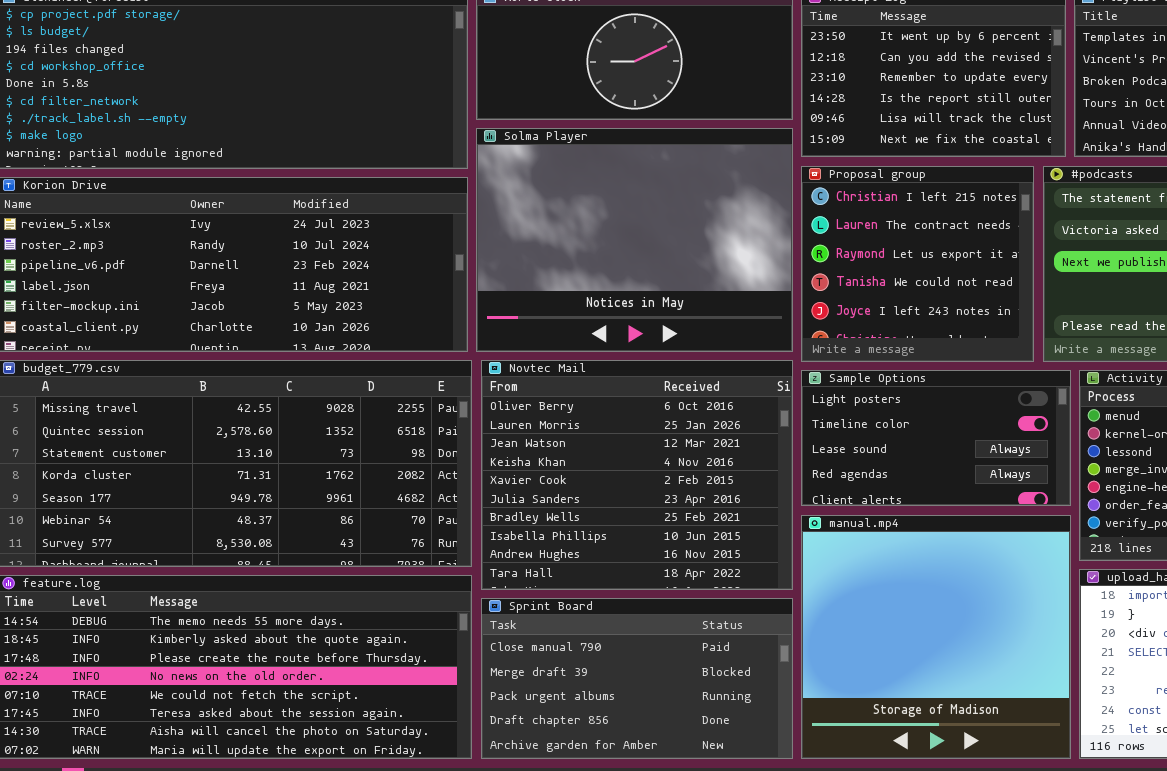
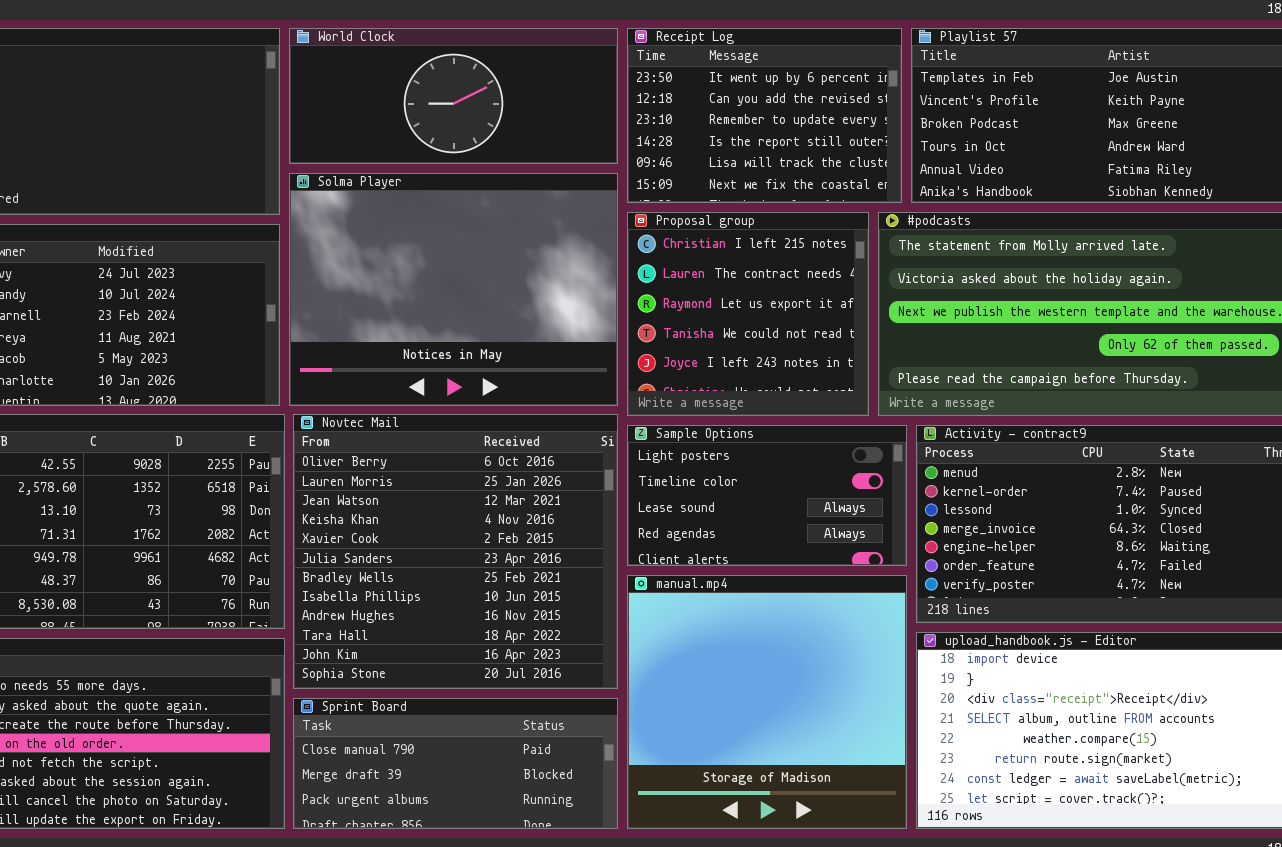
Novtec Mail: [481,360,793,590] -> [293,414,618,689], resized
Sprint Board: [481,598,793,759] -> [293,698,618,829], resized

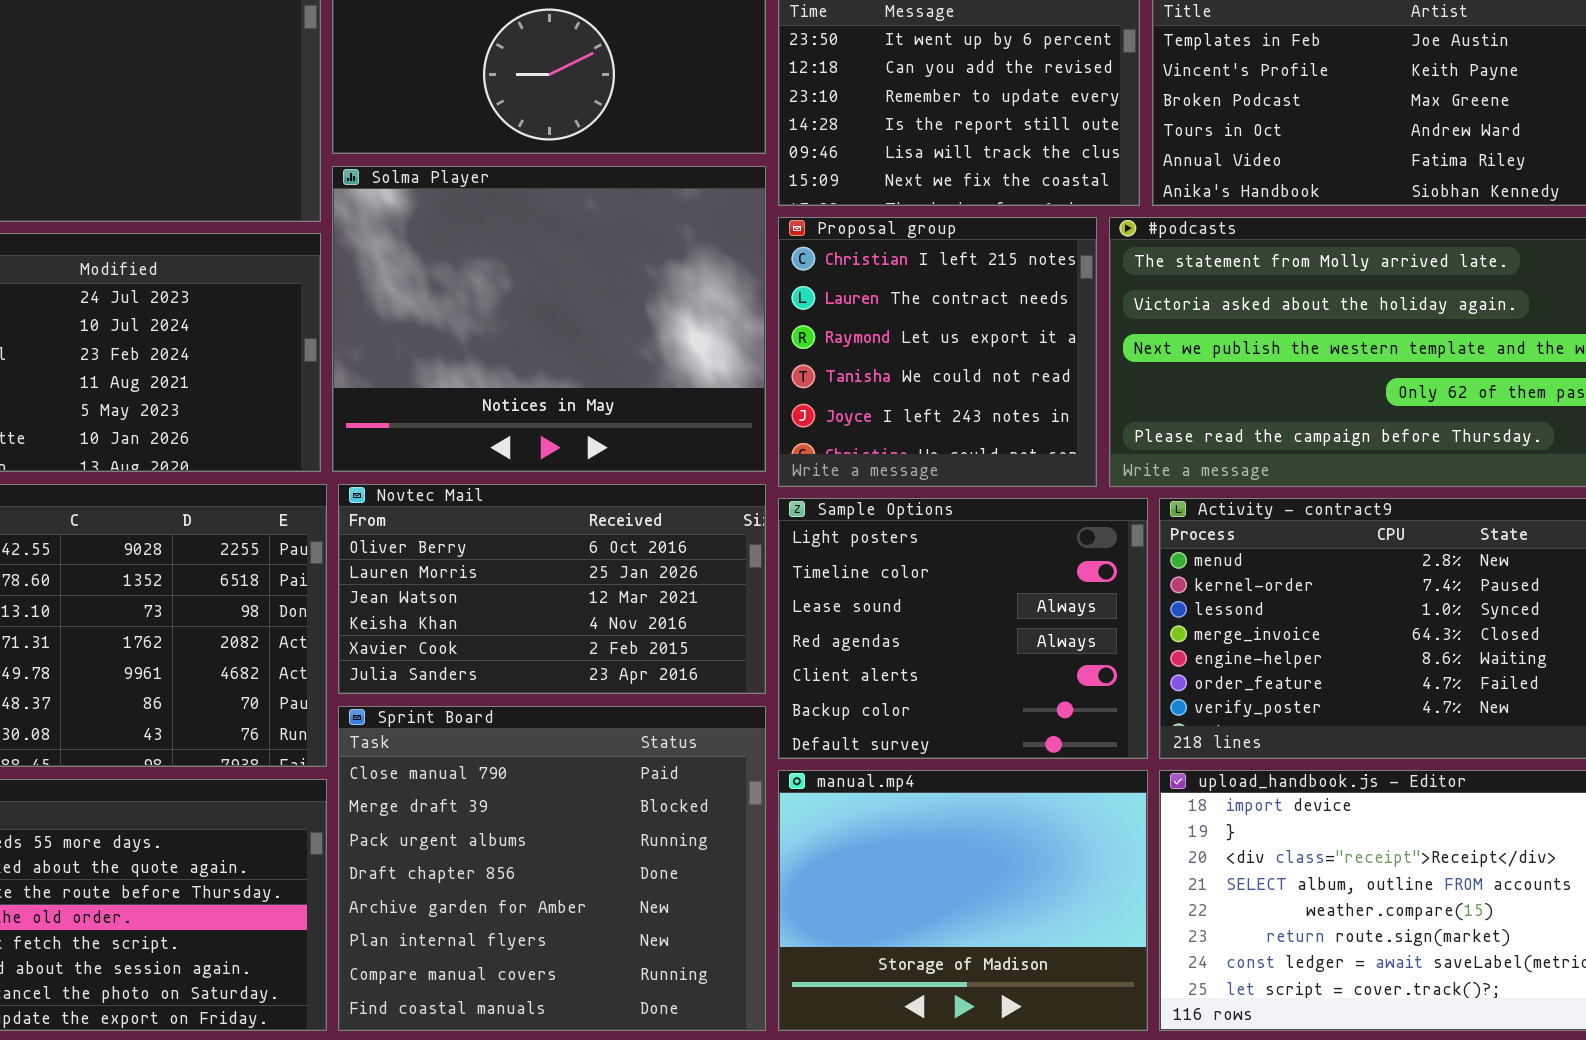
Novtec Mail: [293,414,618,689] -> [338,484,766,694], resized
Sample Options: [627,425,907,566] -> [778,498,1148,759], resized
manual.mp4: [627,575,907,829] -> [778,770,1148,1031], resized
Sprint Board: [293,698,618,829] -> [338,706,766,1031], resized

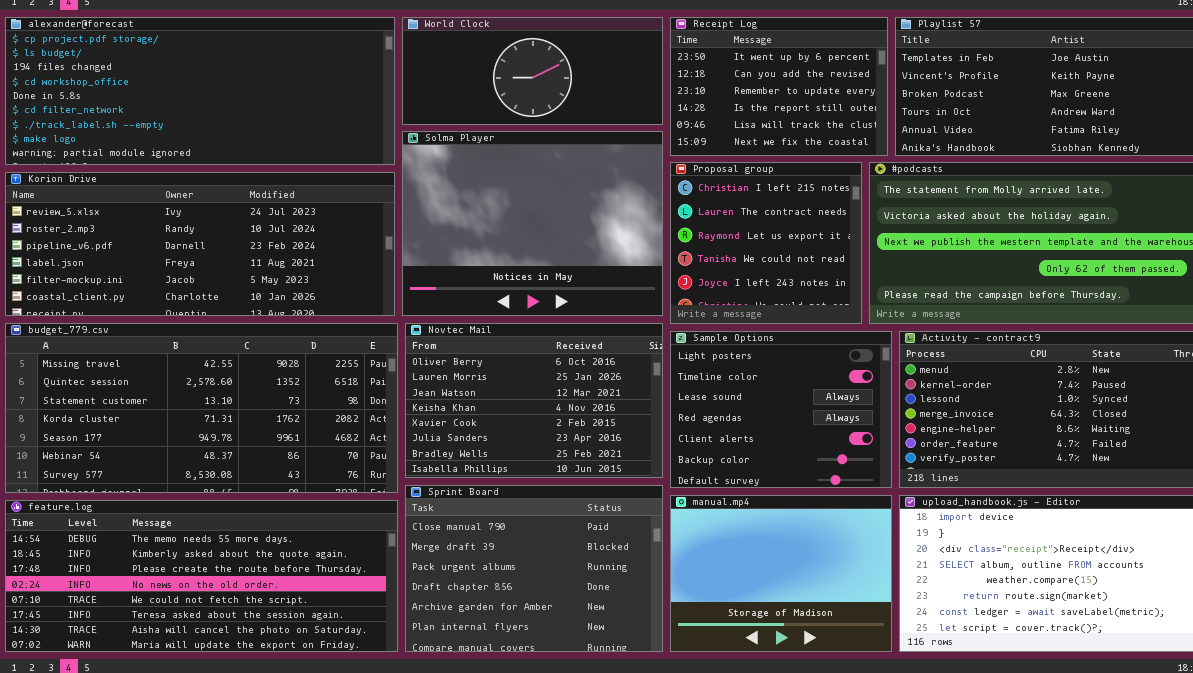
Novtec Mail: [338,484,766,694] -> [405,323,663,478], resized
Sprint Board: [338,706,766,1031] -> [405,485,663,652], resized

